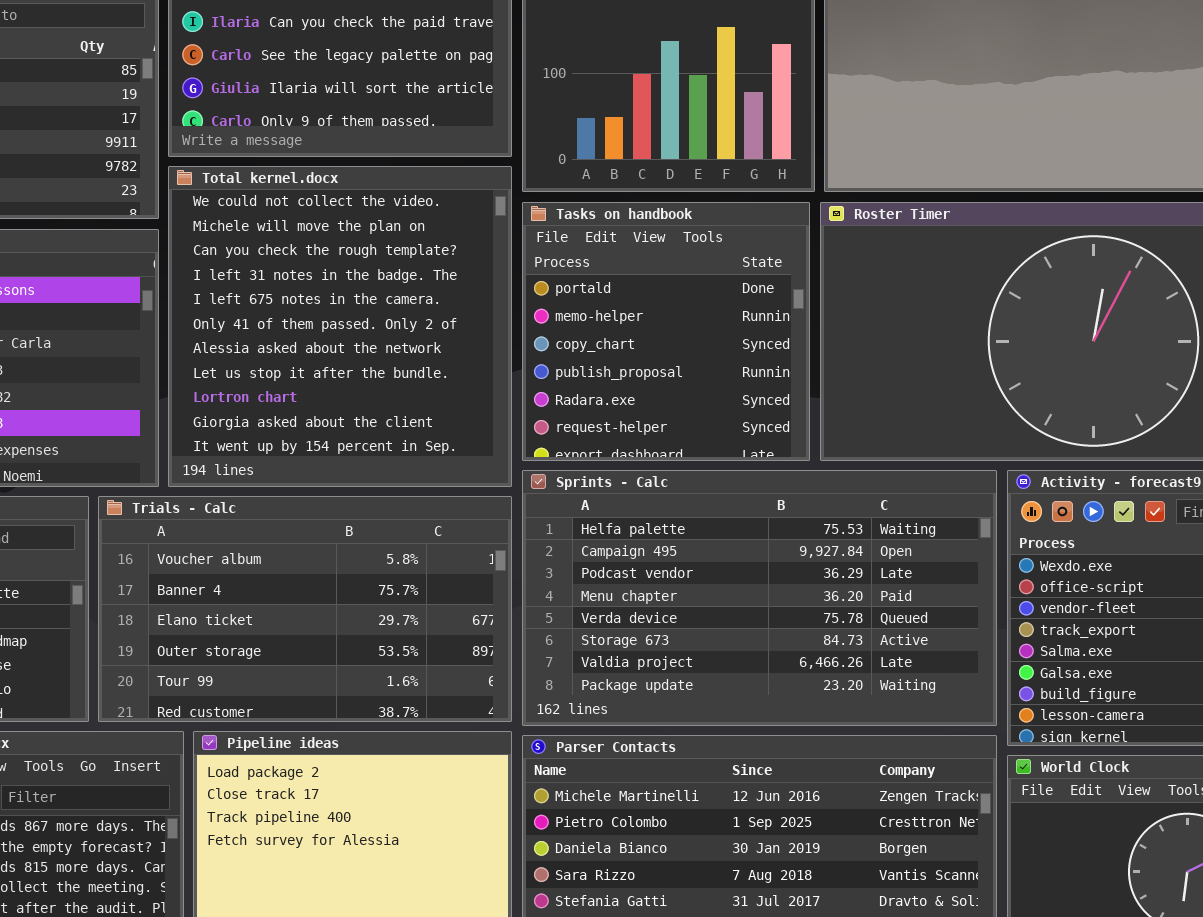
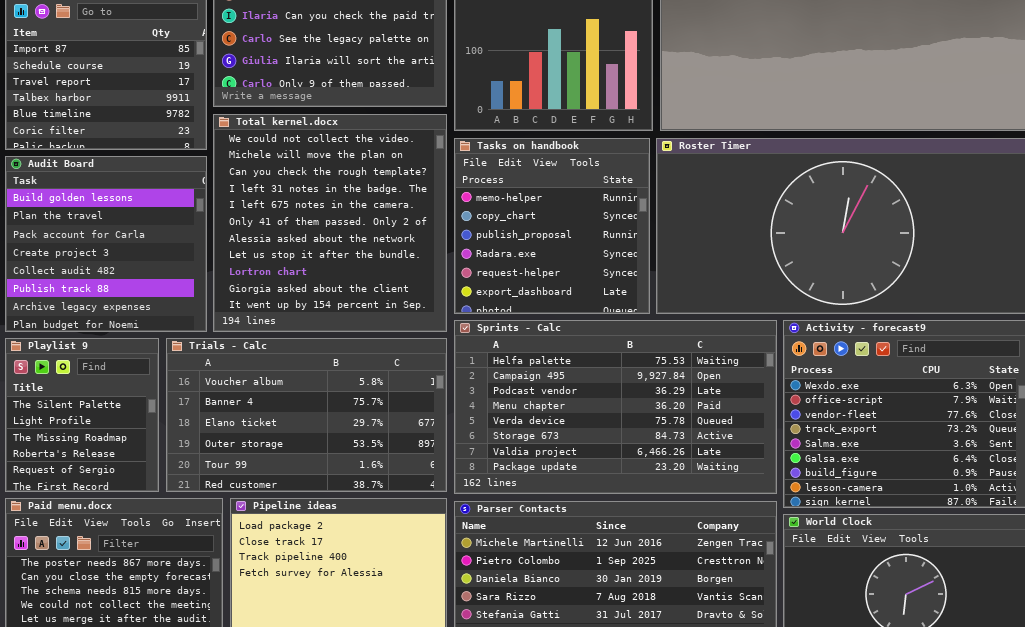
Tasks on handbook: [522,202,810,461] -> [454,138,650,314], scrolled down 1 row

